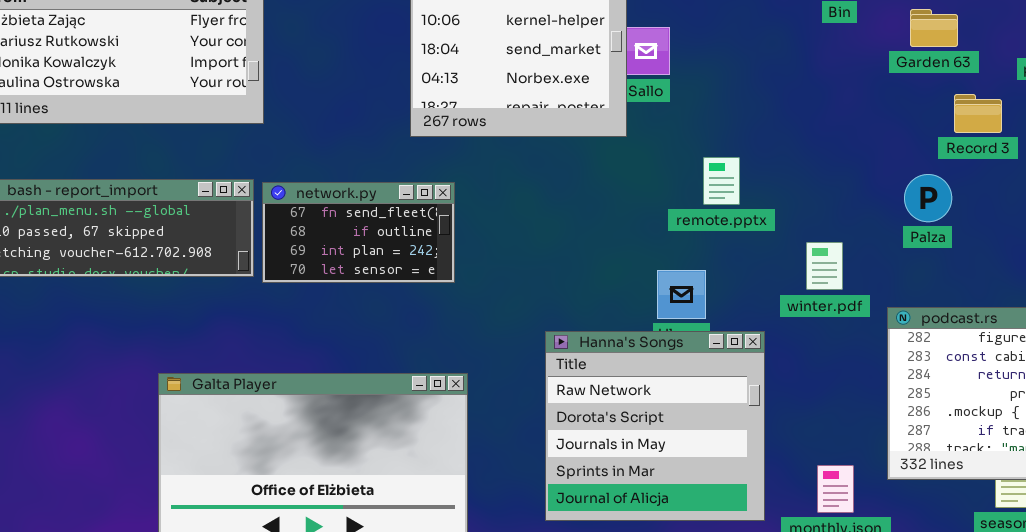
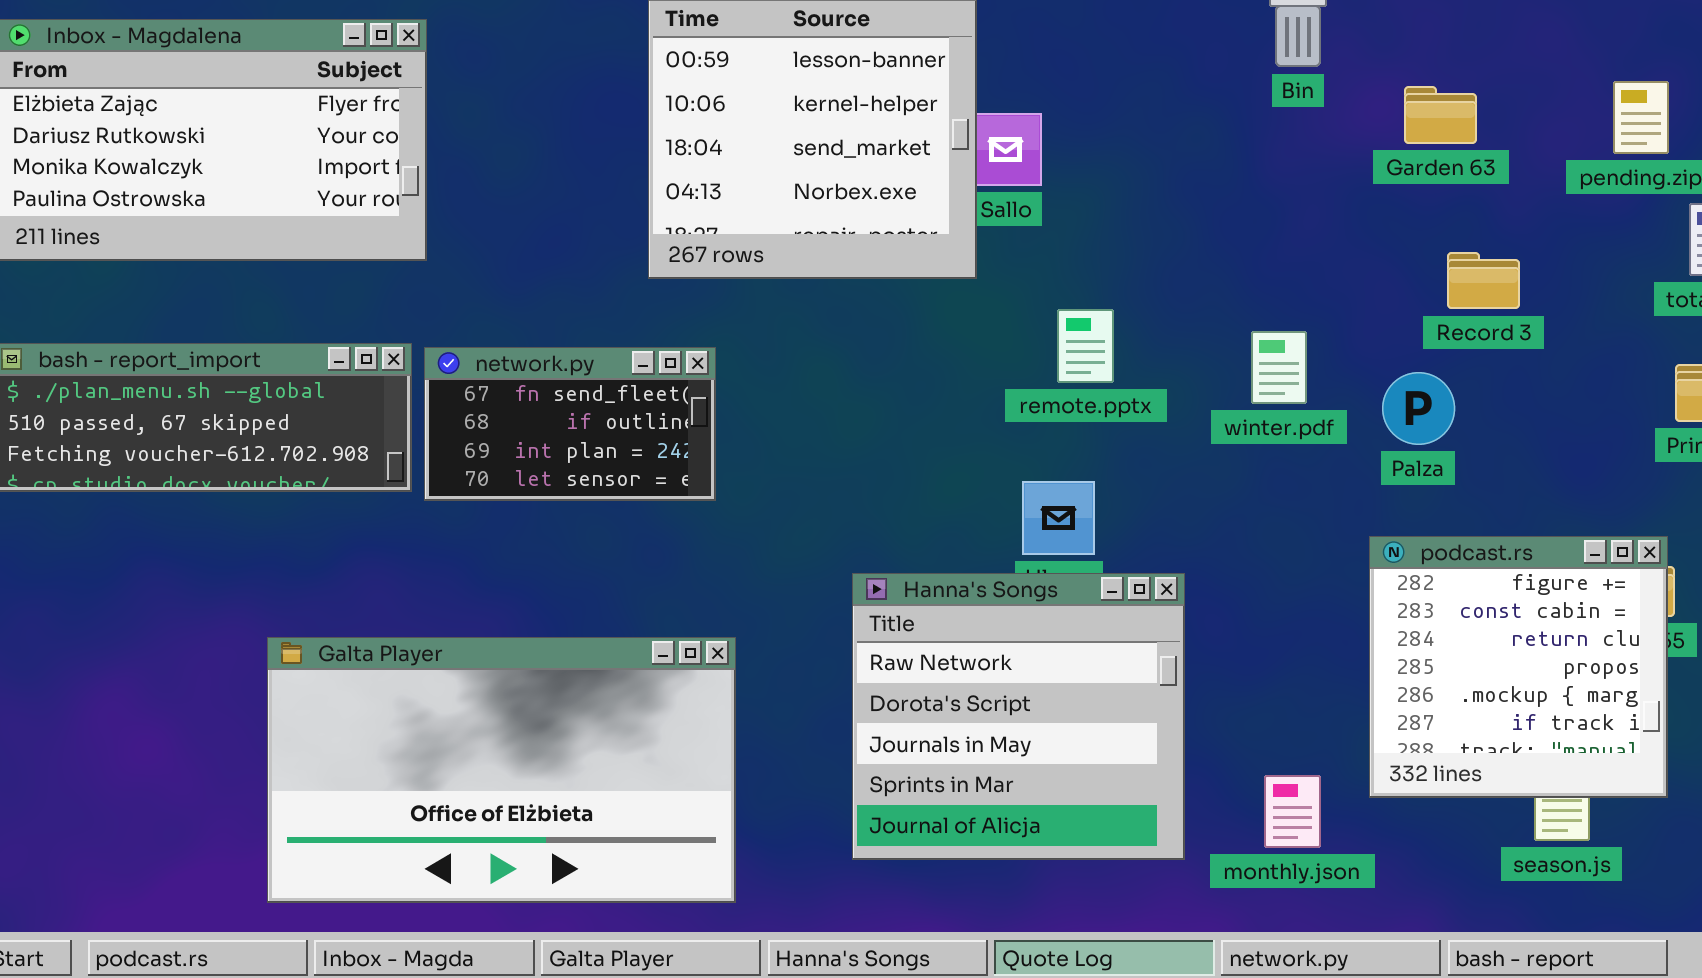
Record 3: [954,94,1002,133] -> [1447,252,1520,309], moved
remote.pptx: [703,157,740,205] -> [1057,309,1114,383], moved
Palza: [904,174,952,222] -> [1382,372,1455,445], moved
winter.pdf: [806,242,843,290] -> [1251,331,1307,404], moved

